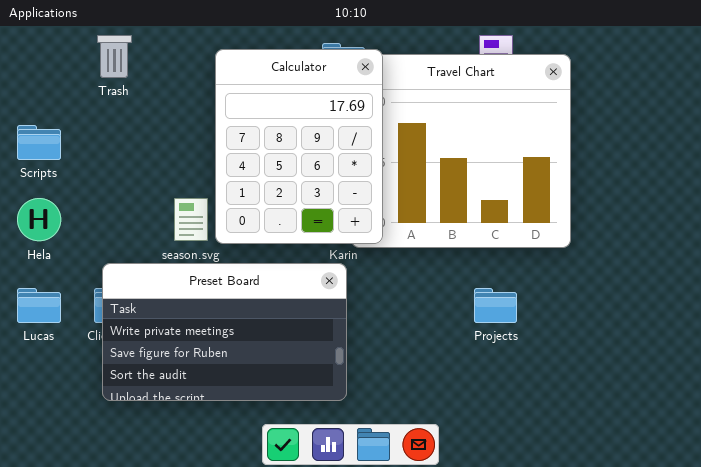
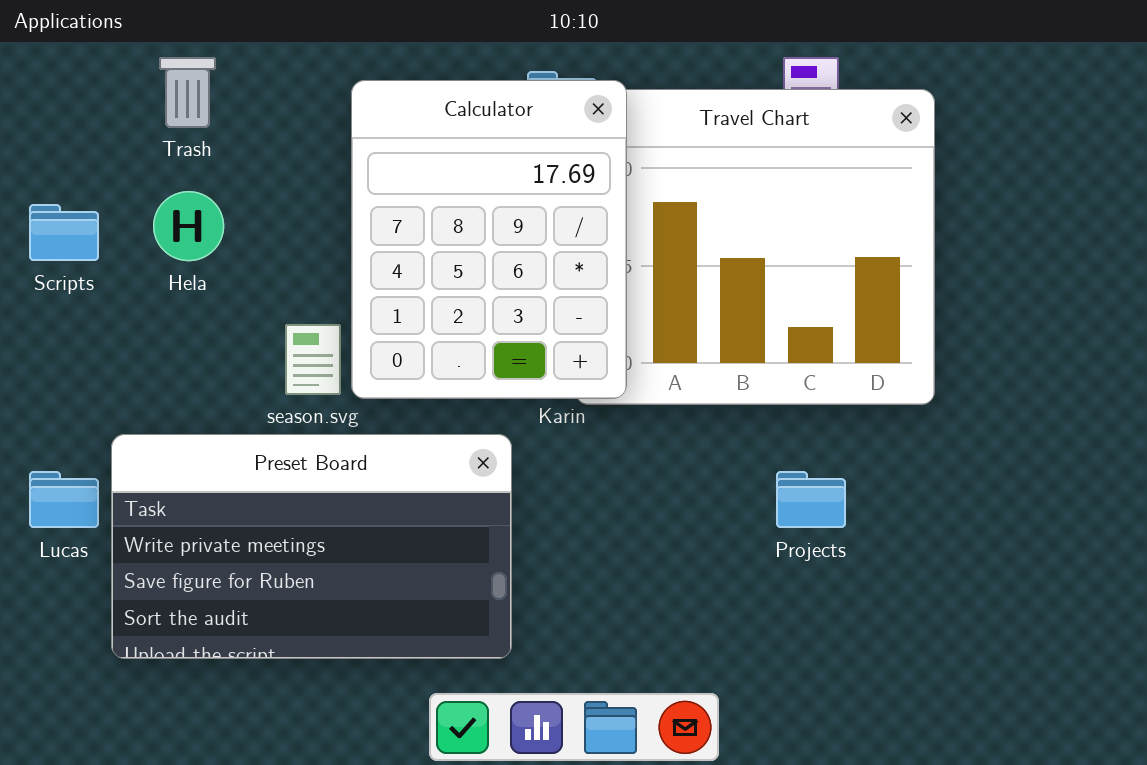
Hela: [17,198,61,241] -> [153,191,224,261], moved
Preset Board: [102,263,347,401] -> [111,434,512,659], moved

